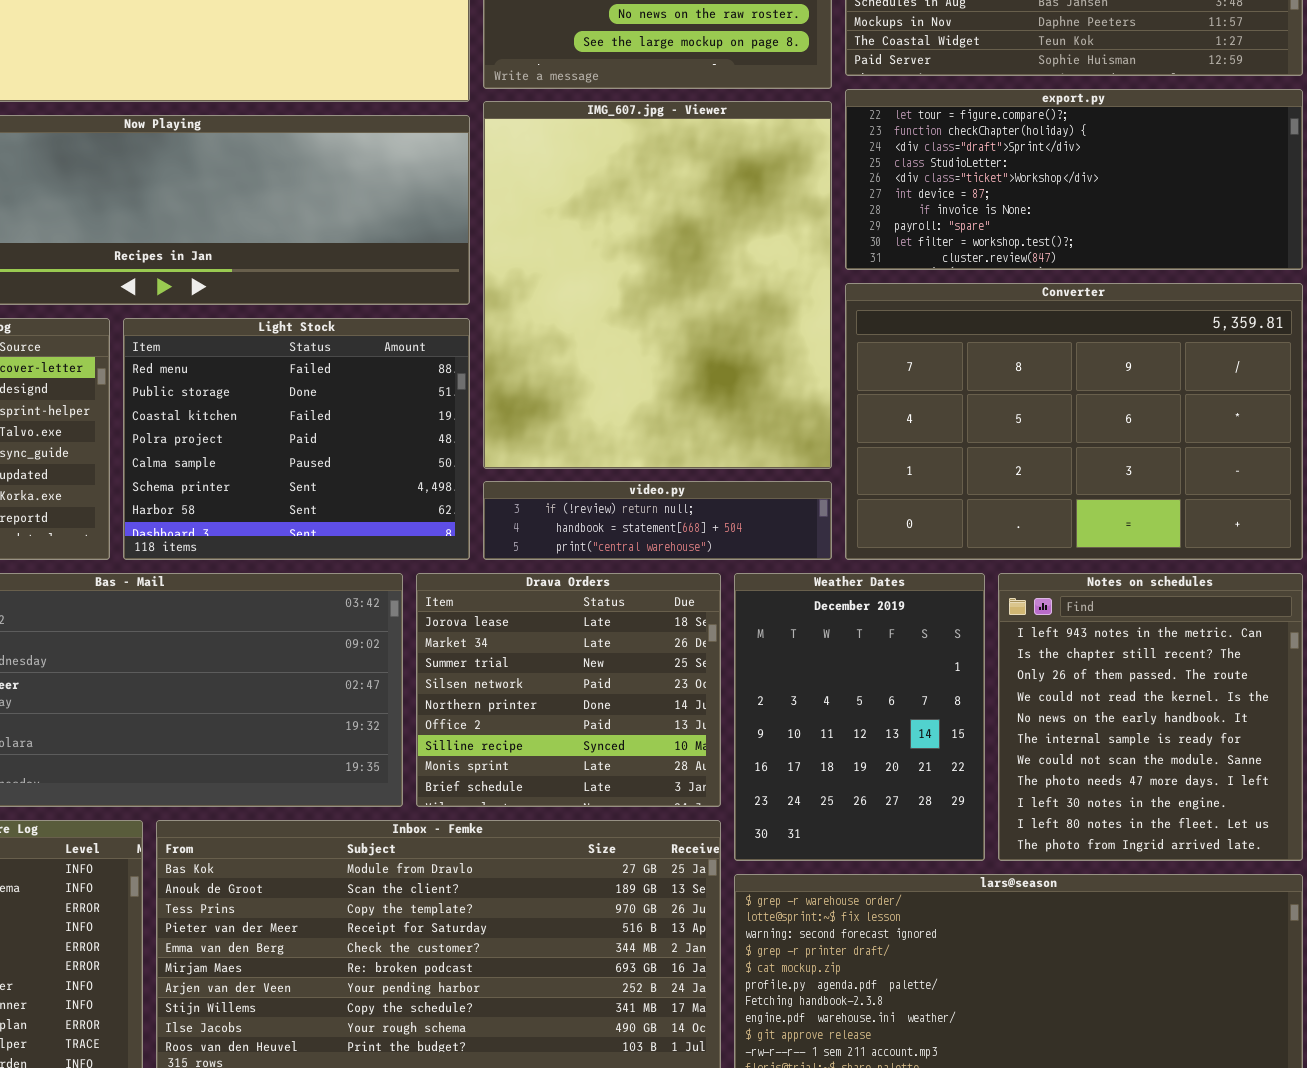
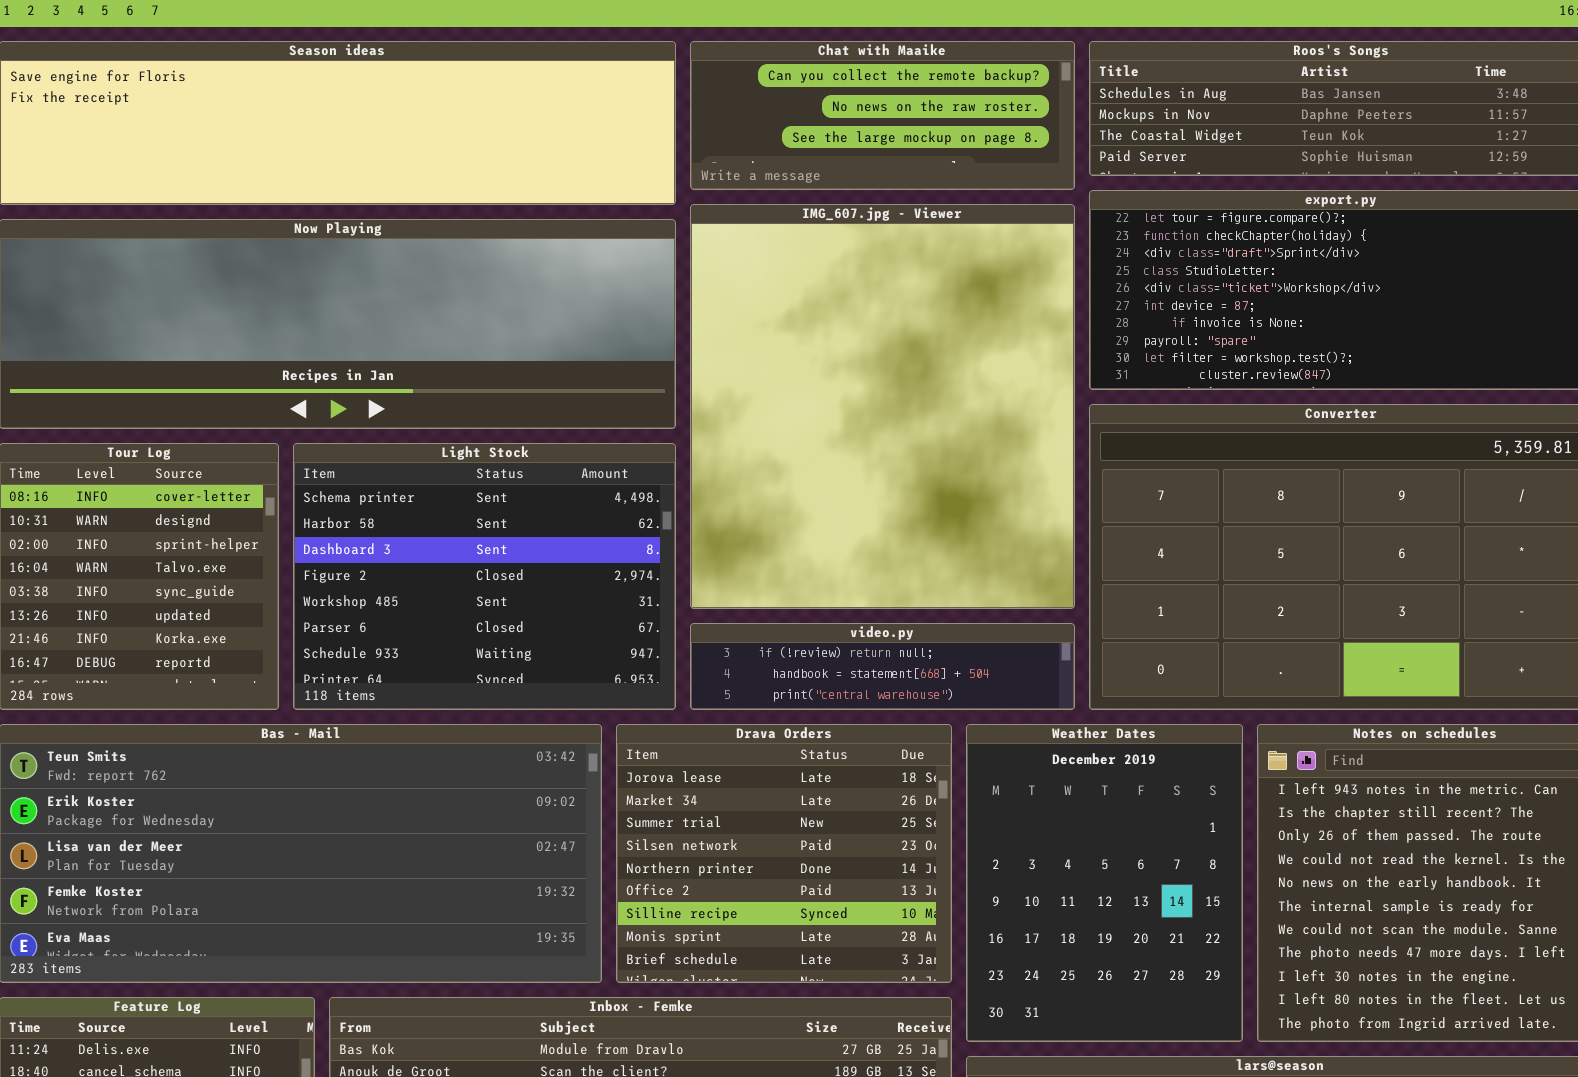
Light Stock: [123,318,470,560] -> [293,443,676,710], scrolled down 5 rows

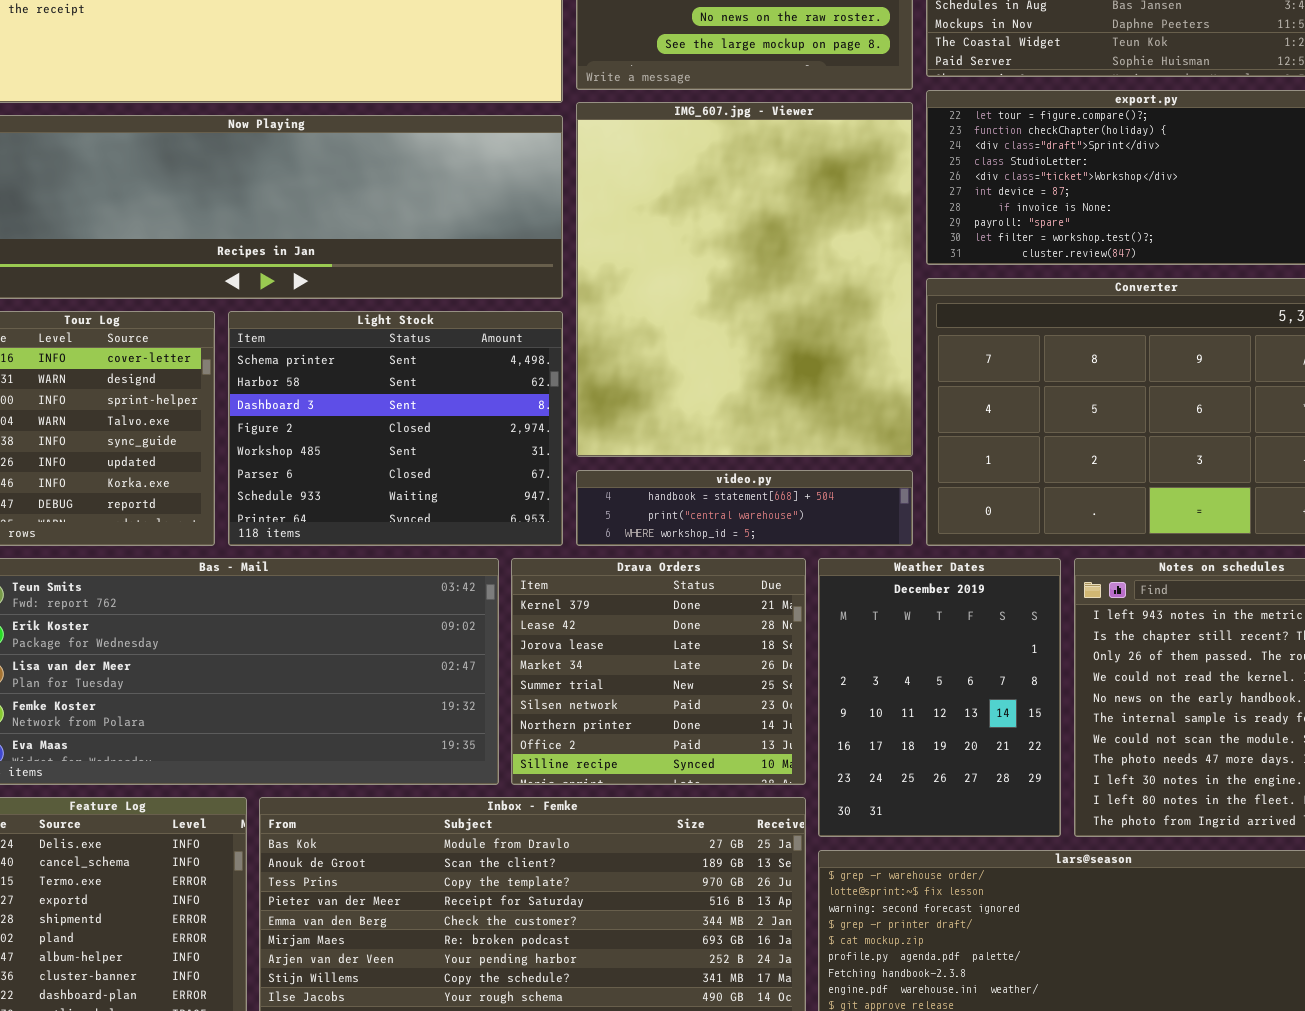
video.py: [690,623,1075,710] -> [576,470,913,546], scrolled down 1 row
Drava Orders: [616,724,952,983] -> [511,558,806,785], scrolled up 2 rows

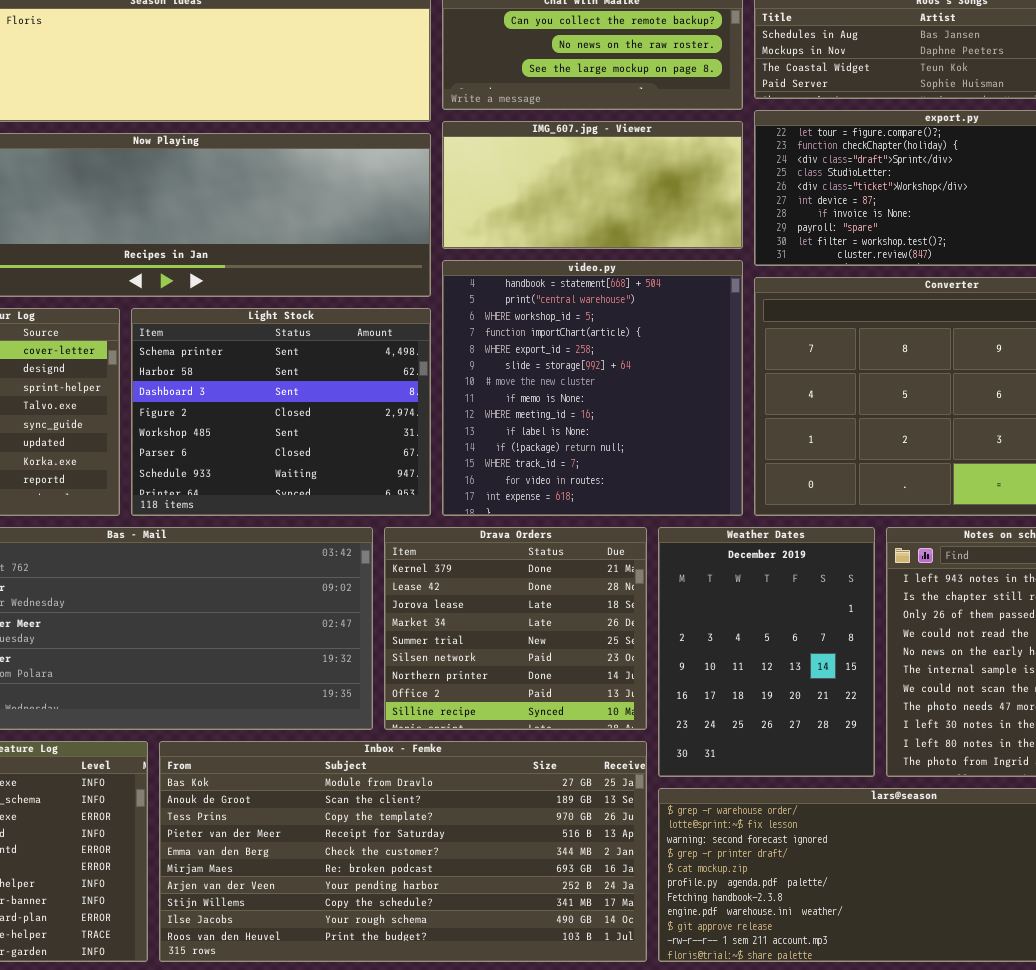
IMG_607.jpg - Viewer: [576,102,913,457] -> [442,121,743,249], resized
video.py: [576,470,913,546] -> [442,260,743,516], resized

